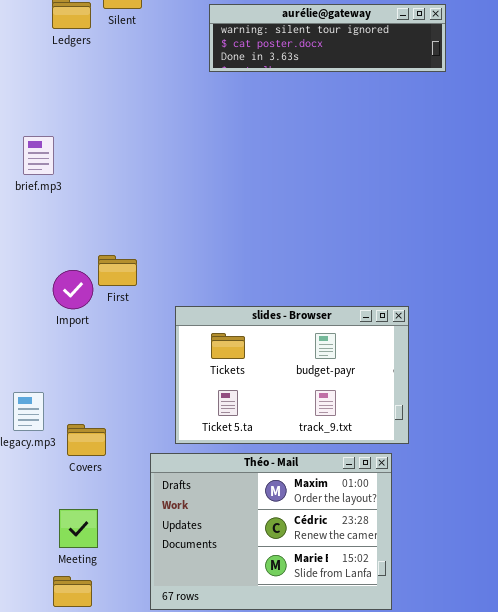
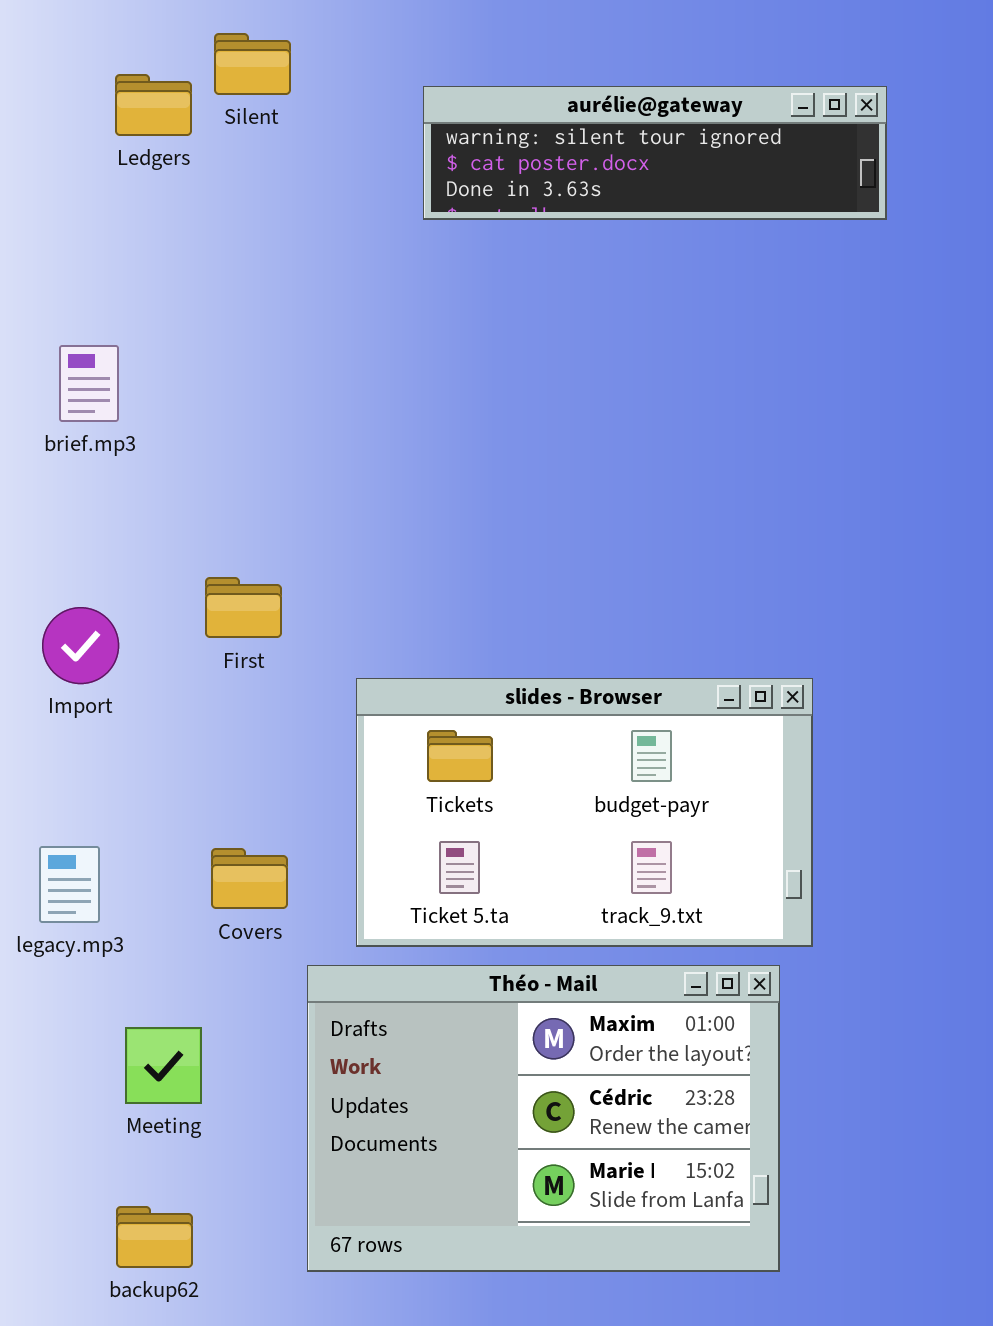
Import: [53,270,93,309] -> [42,607,119,684], moved
Covers: [67,424,106,456] -> [211,848,288,909], moved
Meeting: [59,509,98,548] -> [125,1027,202,1104], moved

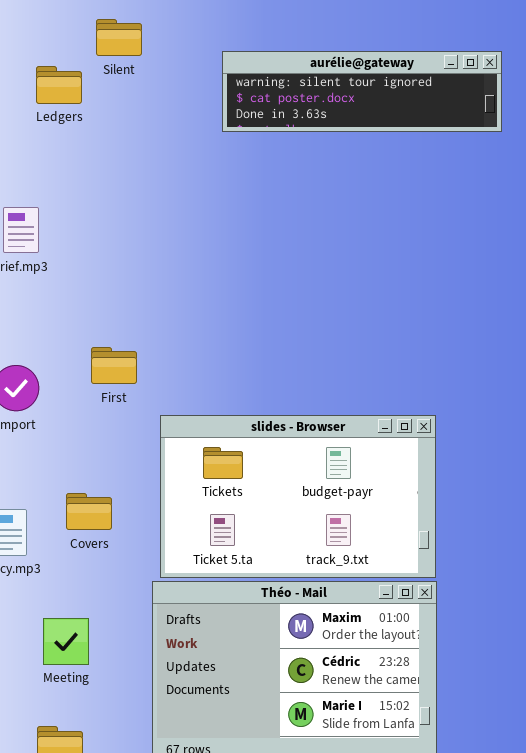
Ledgers: [115,74,192,136] -> [36,66,82,104], moved
slides - Browser: [356,678,813,947] -> [160,415,436,578], moved
Covers: [211,848,288,909] -> [66,493,112,530], moved

